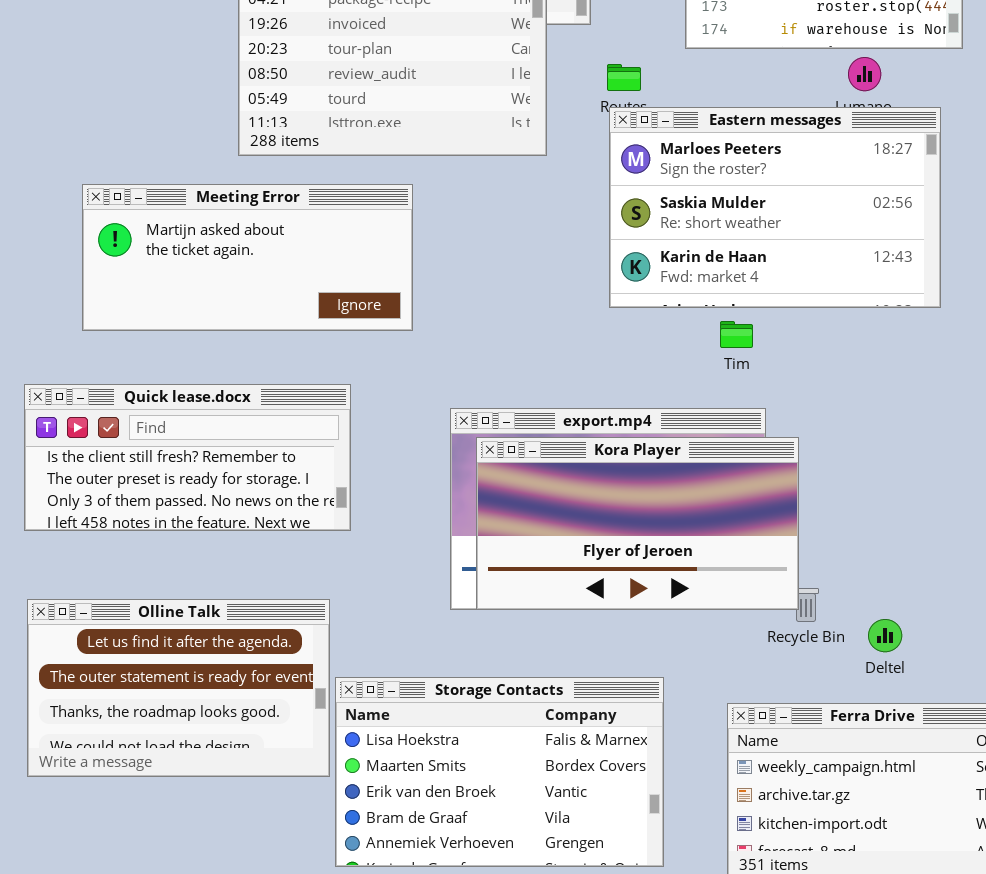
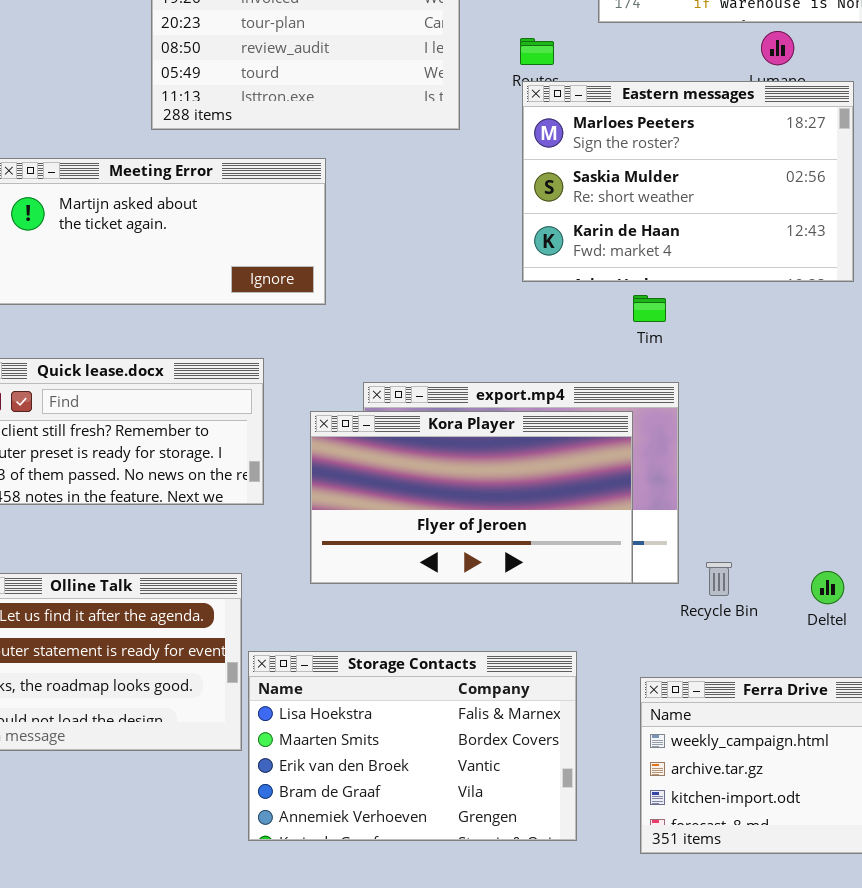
Kora Player: [476,437,799,610] -> [310,411,633,584], moved
Deltel: [868,619,902,652] -> [811,571,844,604], moved

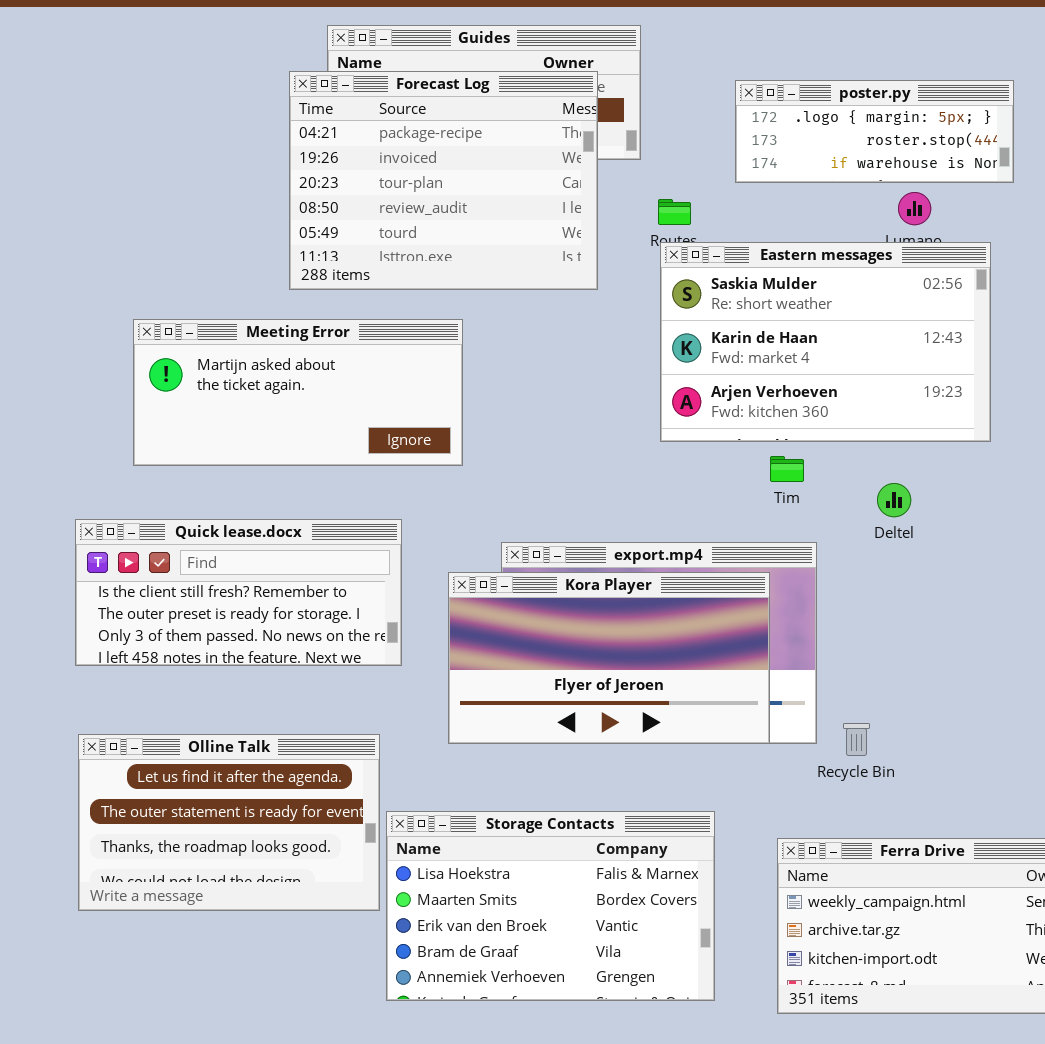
Eastern messages: [522,81,854,282] -> [660,242,991,442], scrolled down 1 row
Deltel: [811,571,844,604] -> [877,483,911,517], moved

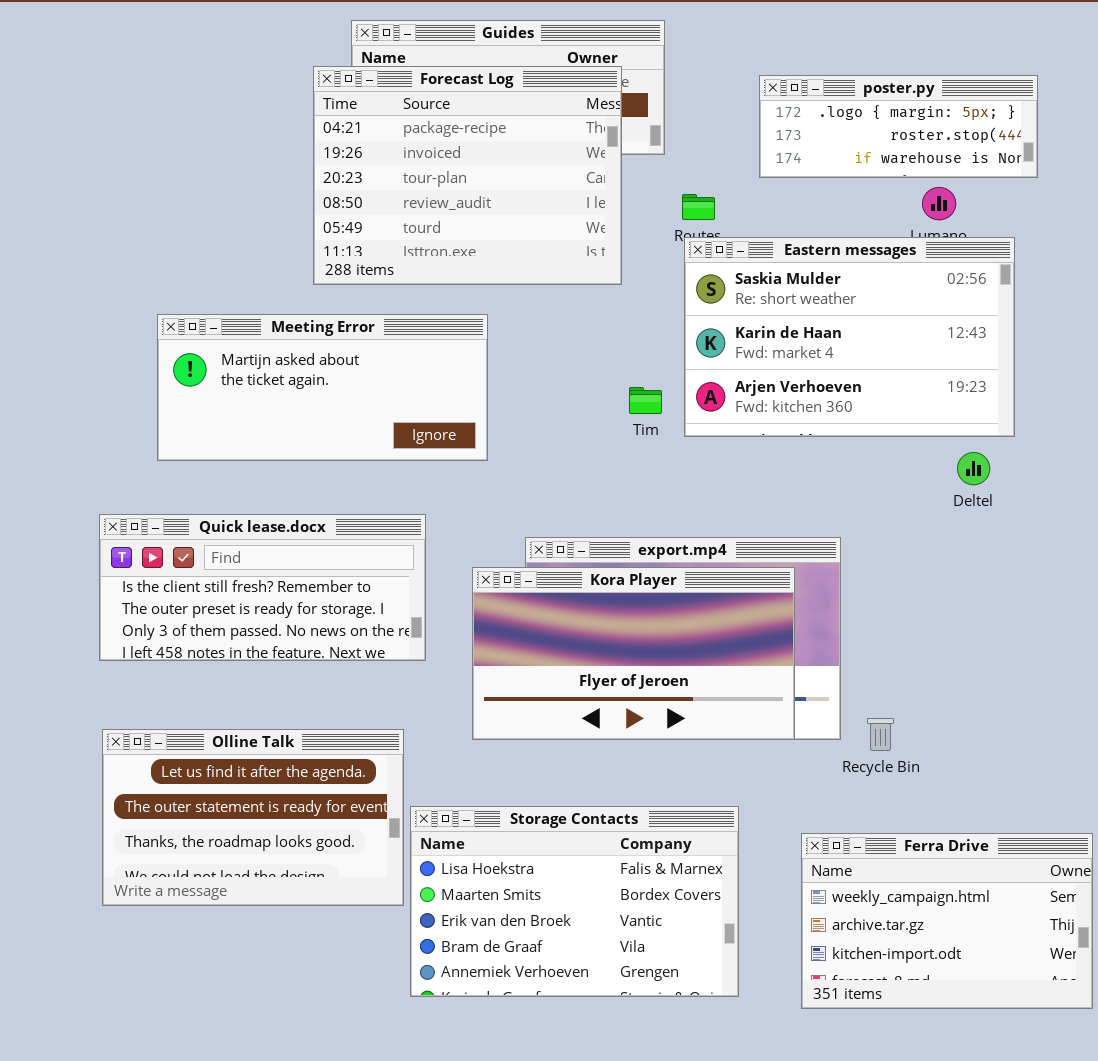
Tim: [770,456,804,482] -> [629,387,662,414], moved
Deltel: [877,483,911,517] -> [957,452,990,485], moved

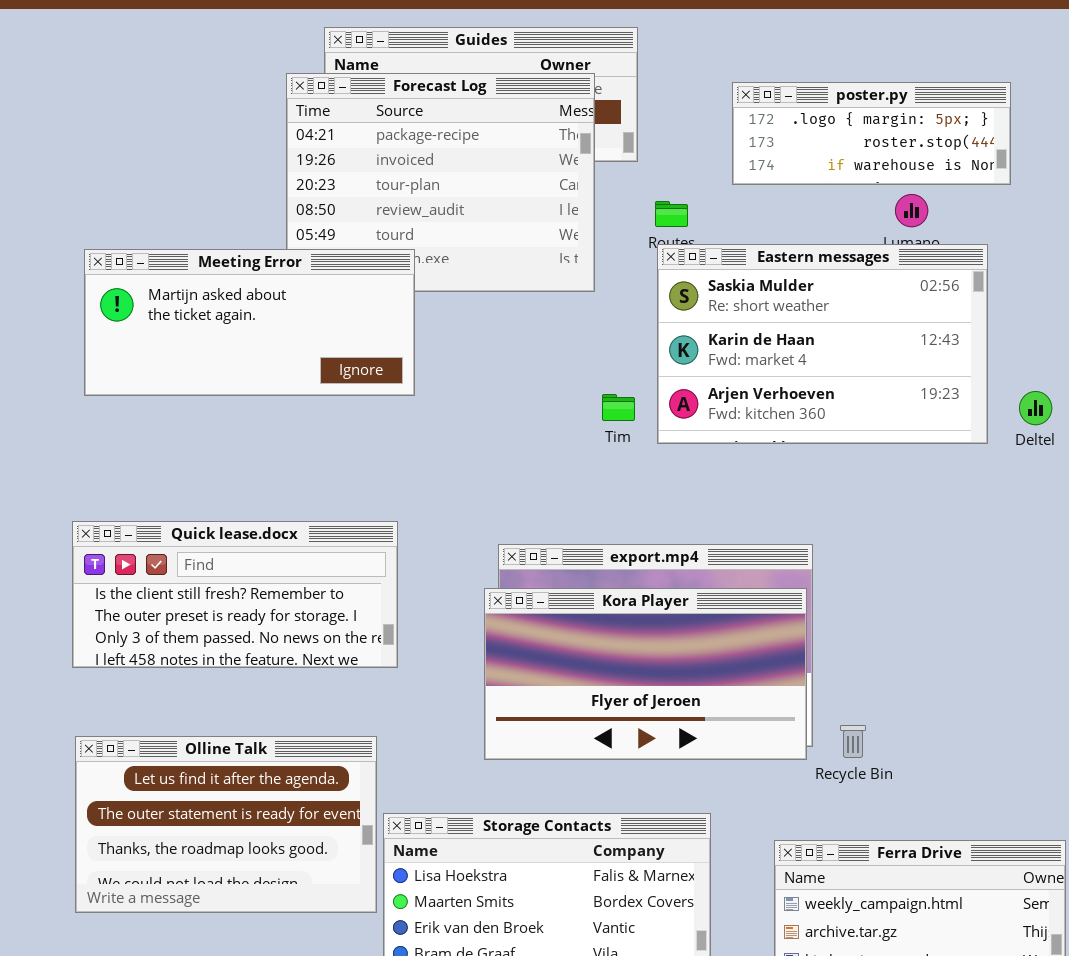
Meeting Error: [157,314,488,461] -> [84,249,415,396], moved
Deltel: [957,452,990,485] -> [1019,391,1052,425], moved
Kora Player: [472,567,795,740] -> [484,588,807,760], moved

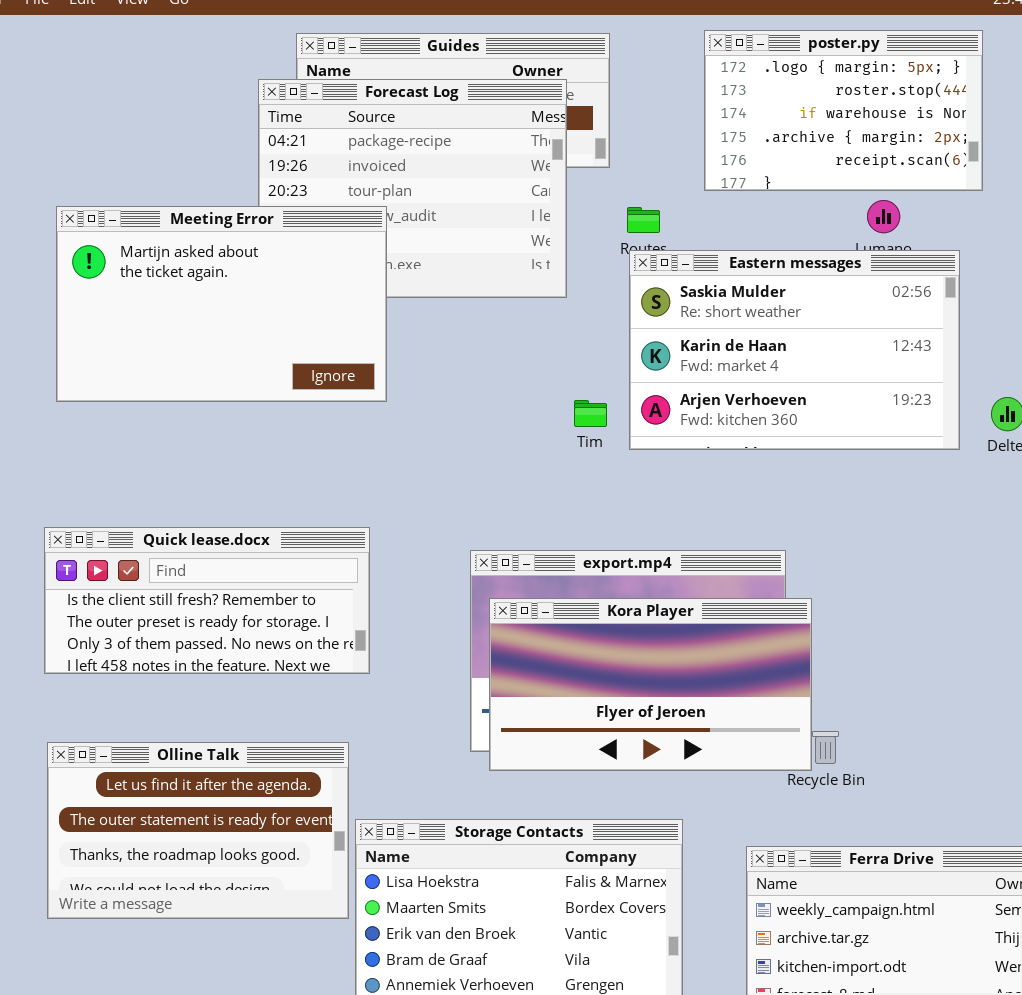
poster.py: [732,82,1011,185] -> [704,30,983,191], resized
Meeting Error: [84,249,415,396] -> [56,206,387,402], resized
Kora Player: [484,588,807,760] -> [489,598,812,771], moved

